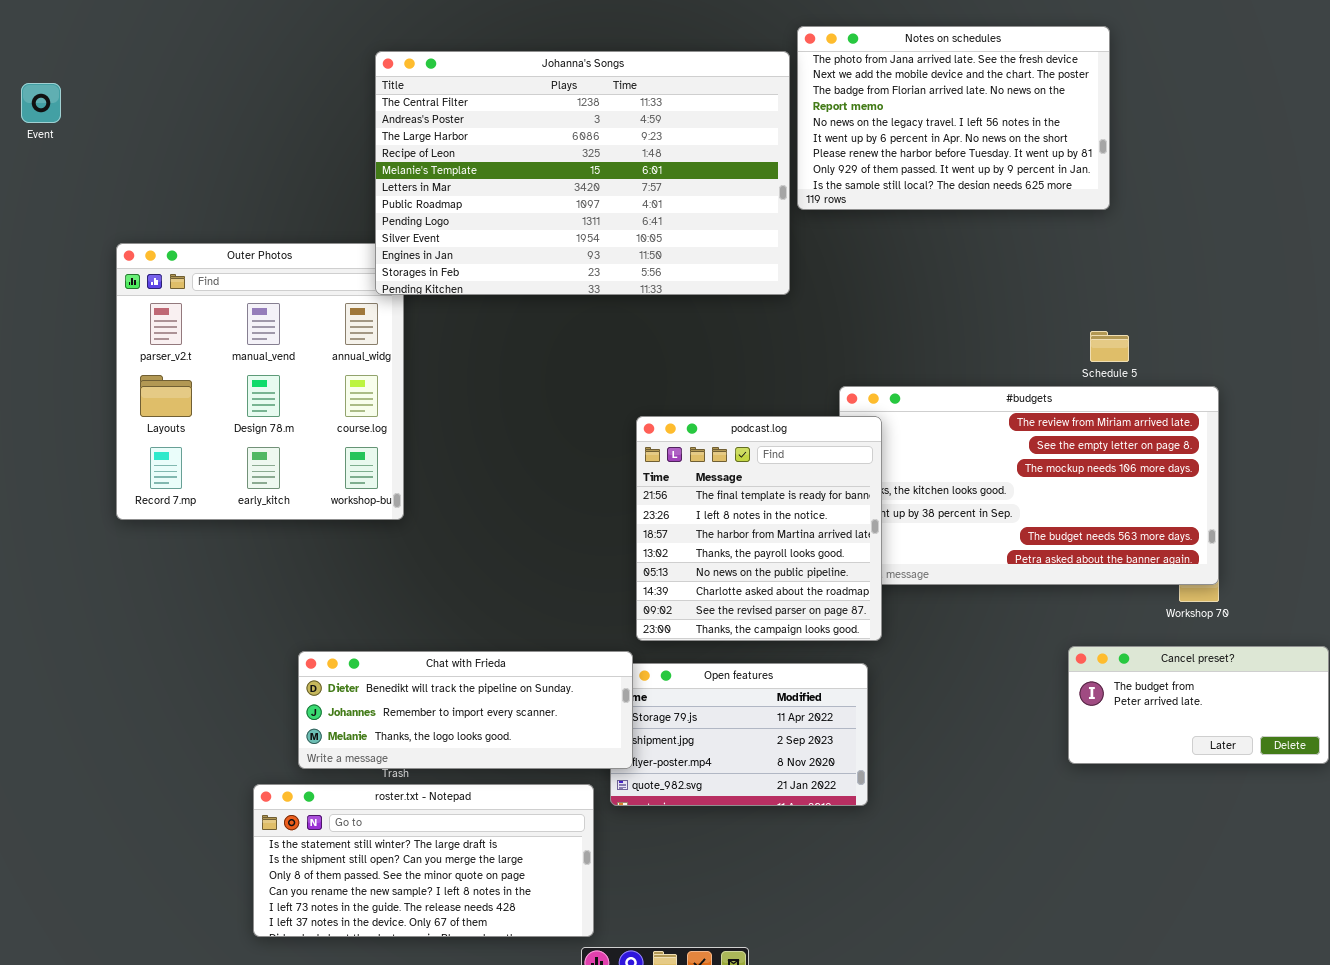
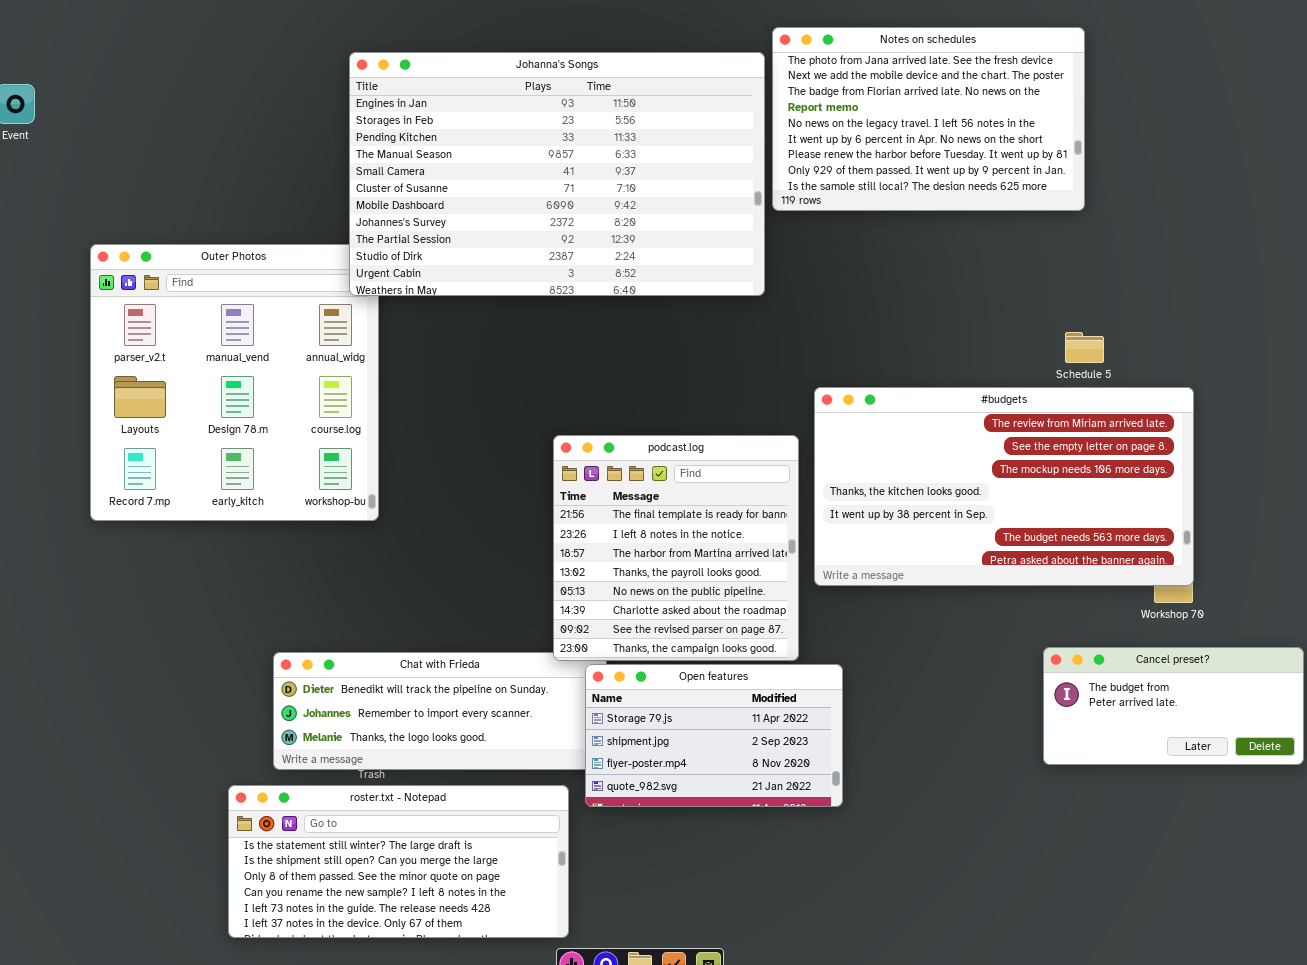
Johanna's Songs: [375,51,790,295] -> [349,52,765,296], scrolled down 9 rows
podcast.log: [636,416,882,641] -> [553,435,799,661], moved
Open features: [610,663,868,806] -> [585,664,843,807], raised

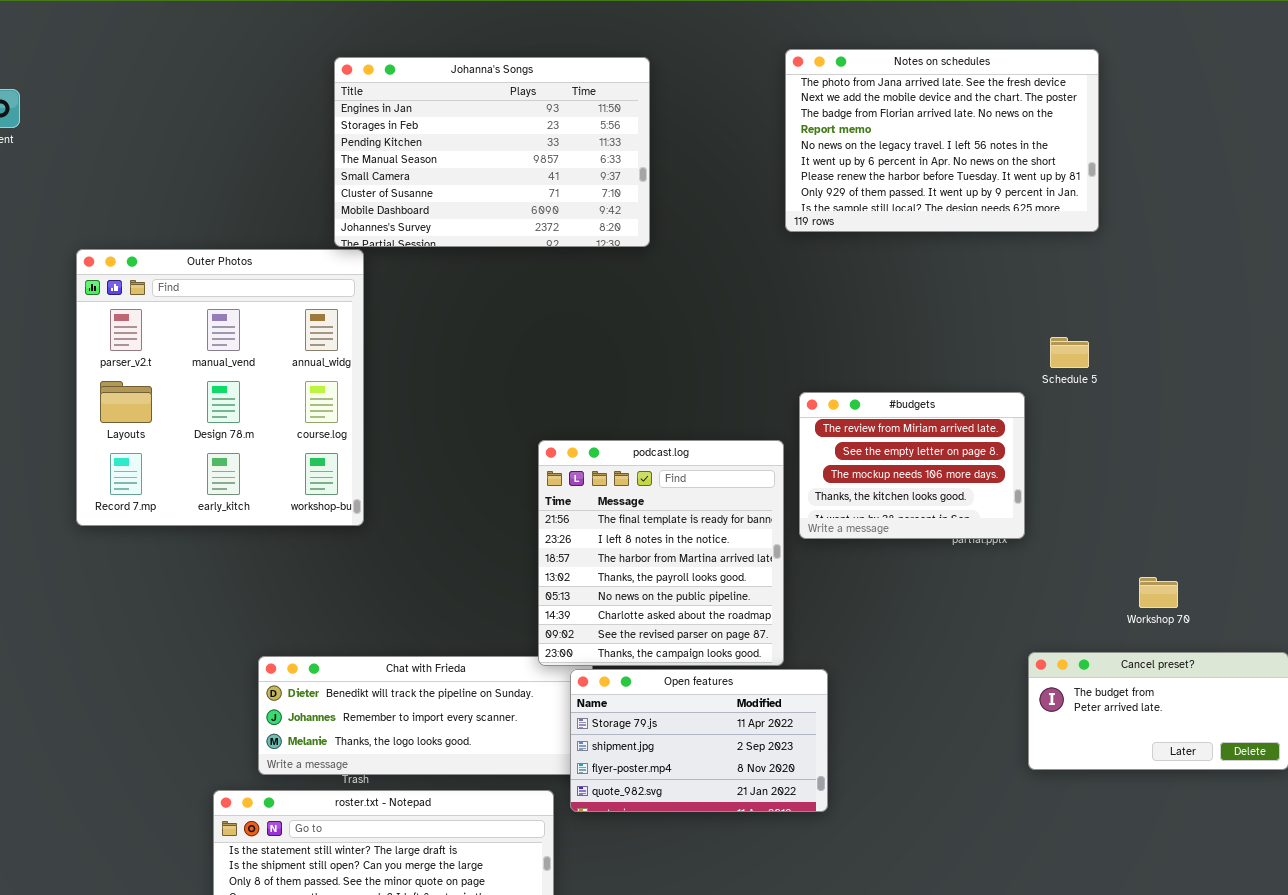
Notes on schedules: [772,27,1085,211] -> [785,49,1099,232], moved
Johanna's Songs: [349,52,765,296] -> [334,57,650,247], resized
#budgets: [814,387,1194,586] -> [799,392,1025,539], resized

